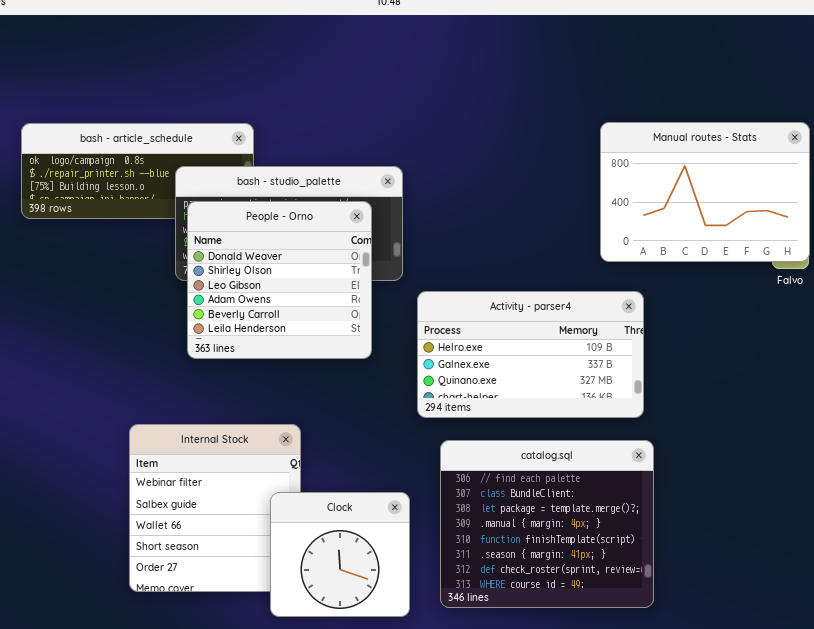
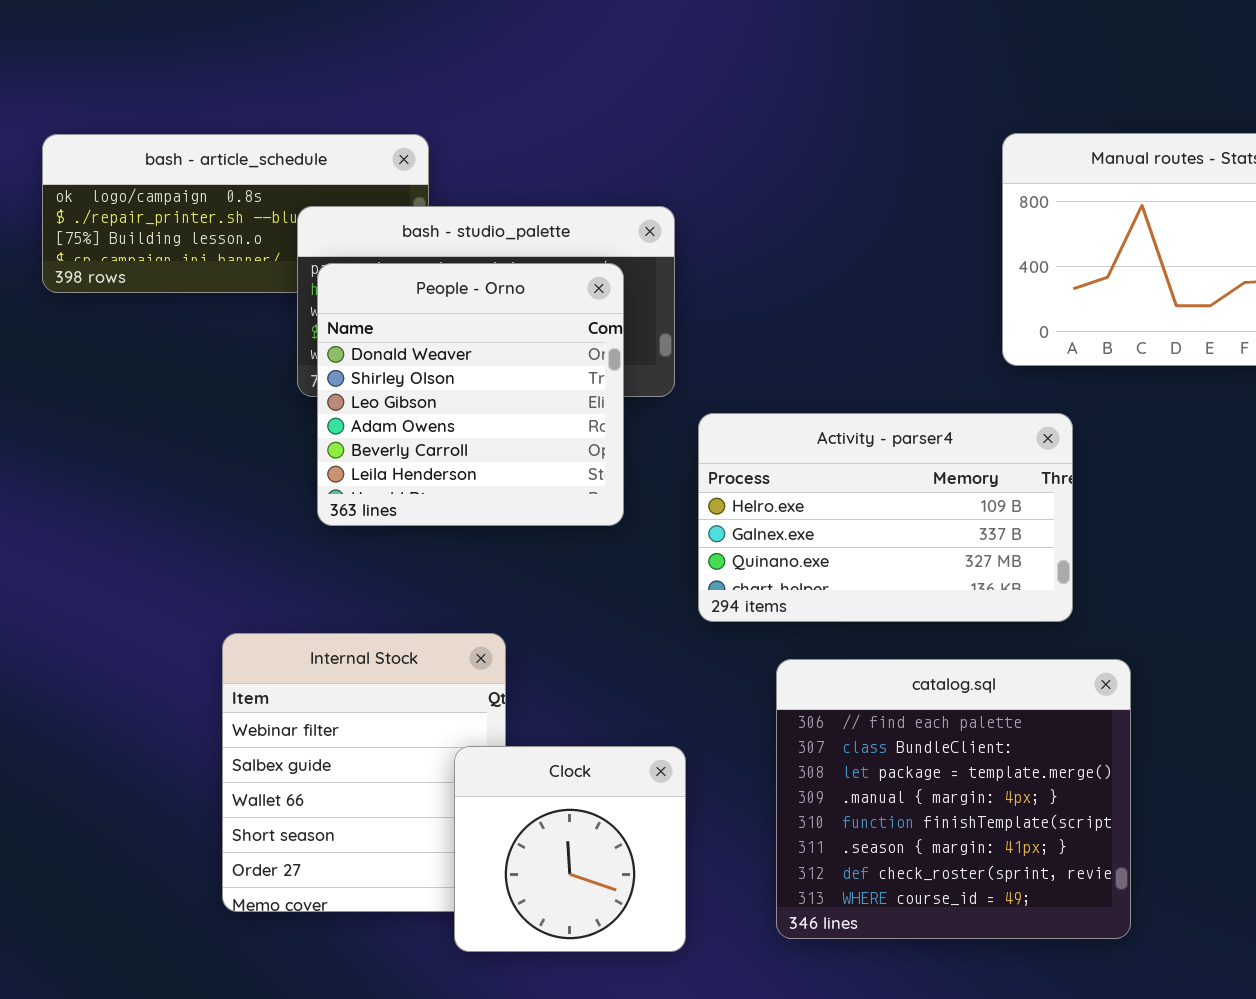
catalog.sql: [440,440,654,608] -> [776,659,1131,939], moved

